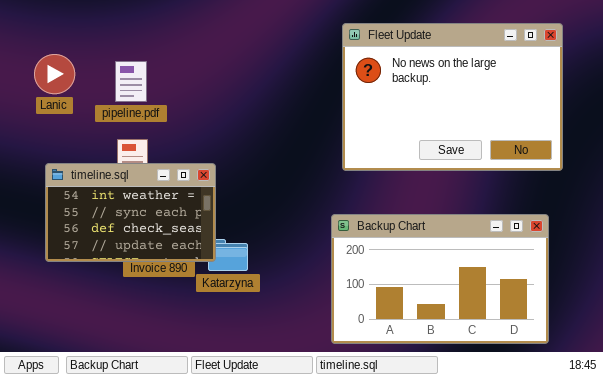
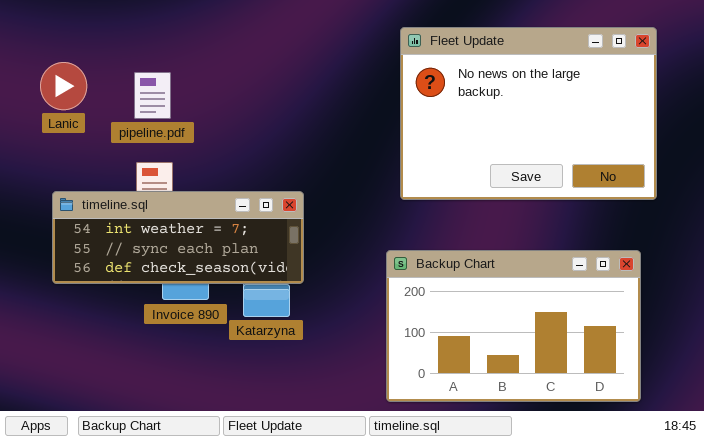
timeline.sql: [45,163,216,262] -> [52,191,304,284], resized

